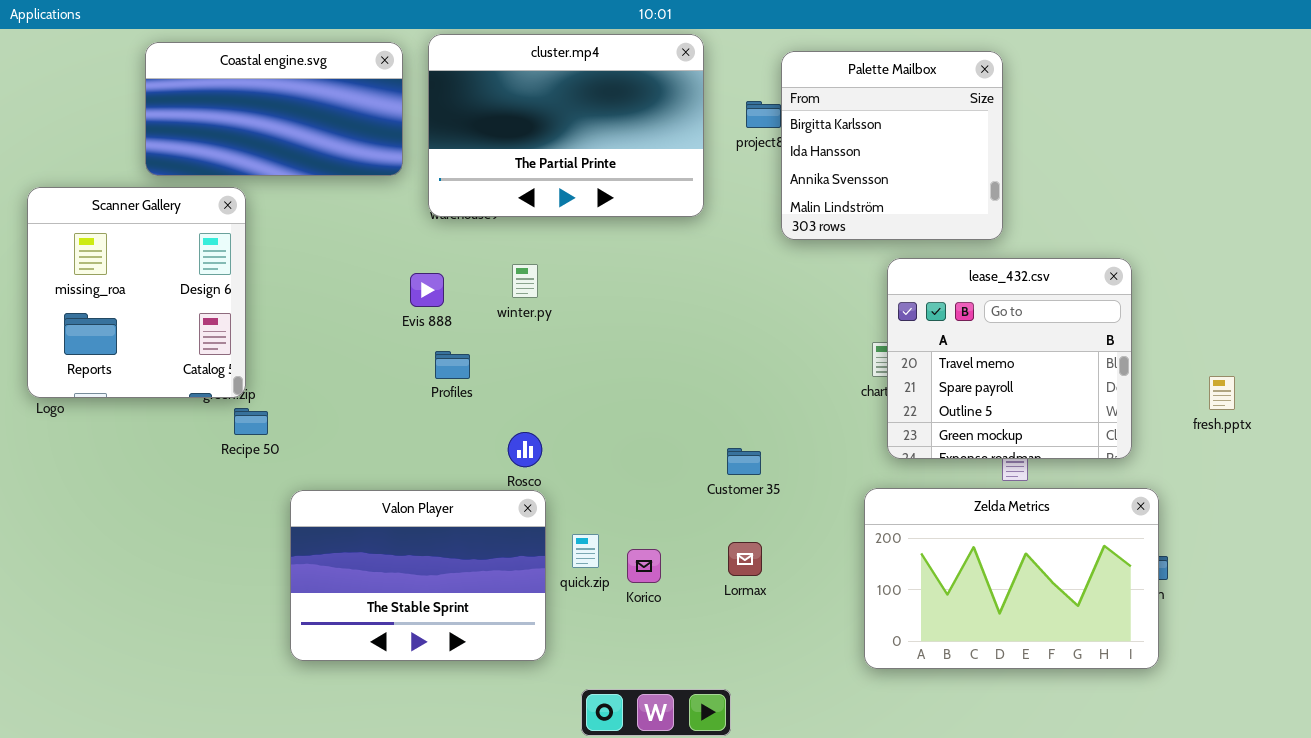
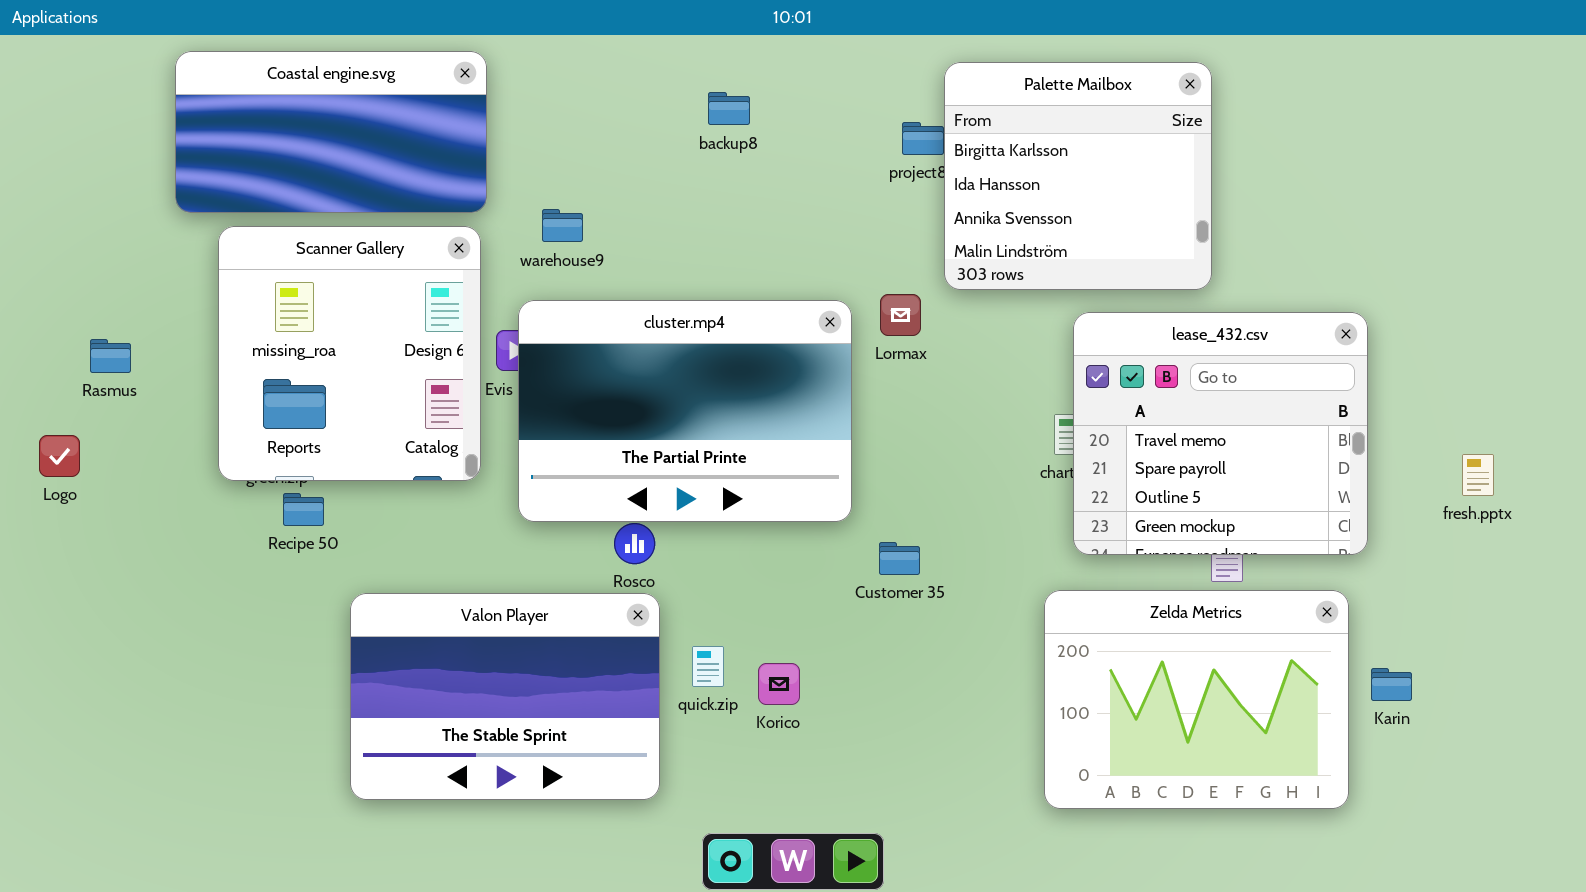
cluster.mp4: [428,34,704,217] -> [518,300,852,522], moved
Scanner Gallery: [27,187,246,398] -> [218,226,481,481], moved
Zelda Metrics: [864,488,1159,669] -> [1044,590,1349,809], resized
Lormax: [728,542,762,576] -> [880,294,921,336], moved

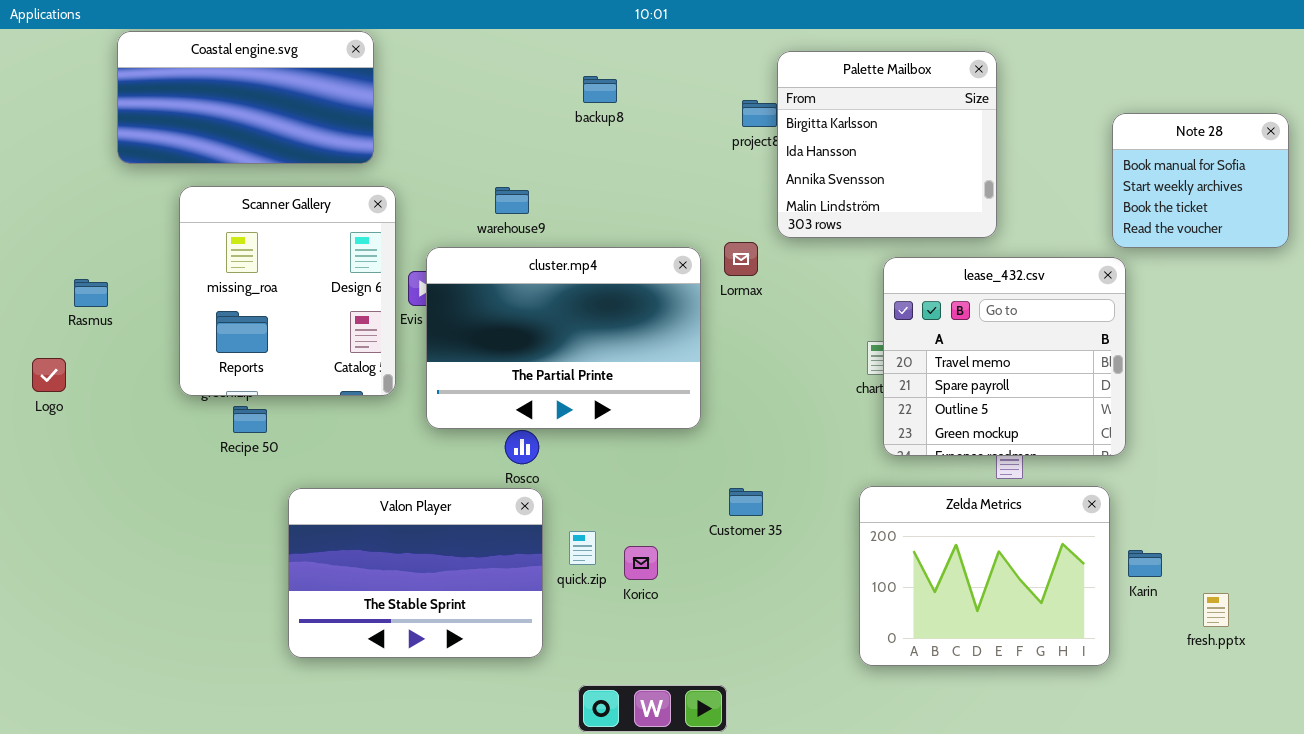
Coastal engine.svg: [175,51,487,213] -> [117,31,374,164], moved
Note 28: none -> [1112,113,1289,248], opened
warehouse9: [542,209,583,242] -> [495,187,529,214], moved
fresh.pptx: [1462,454,1494,496] -> [1203,593,1229,627], moved
Customer 35: [879,542,920,575] -> [729,488,763,516], moved

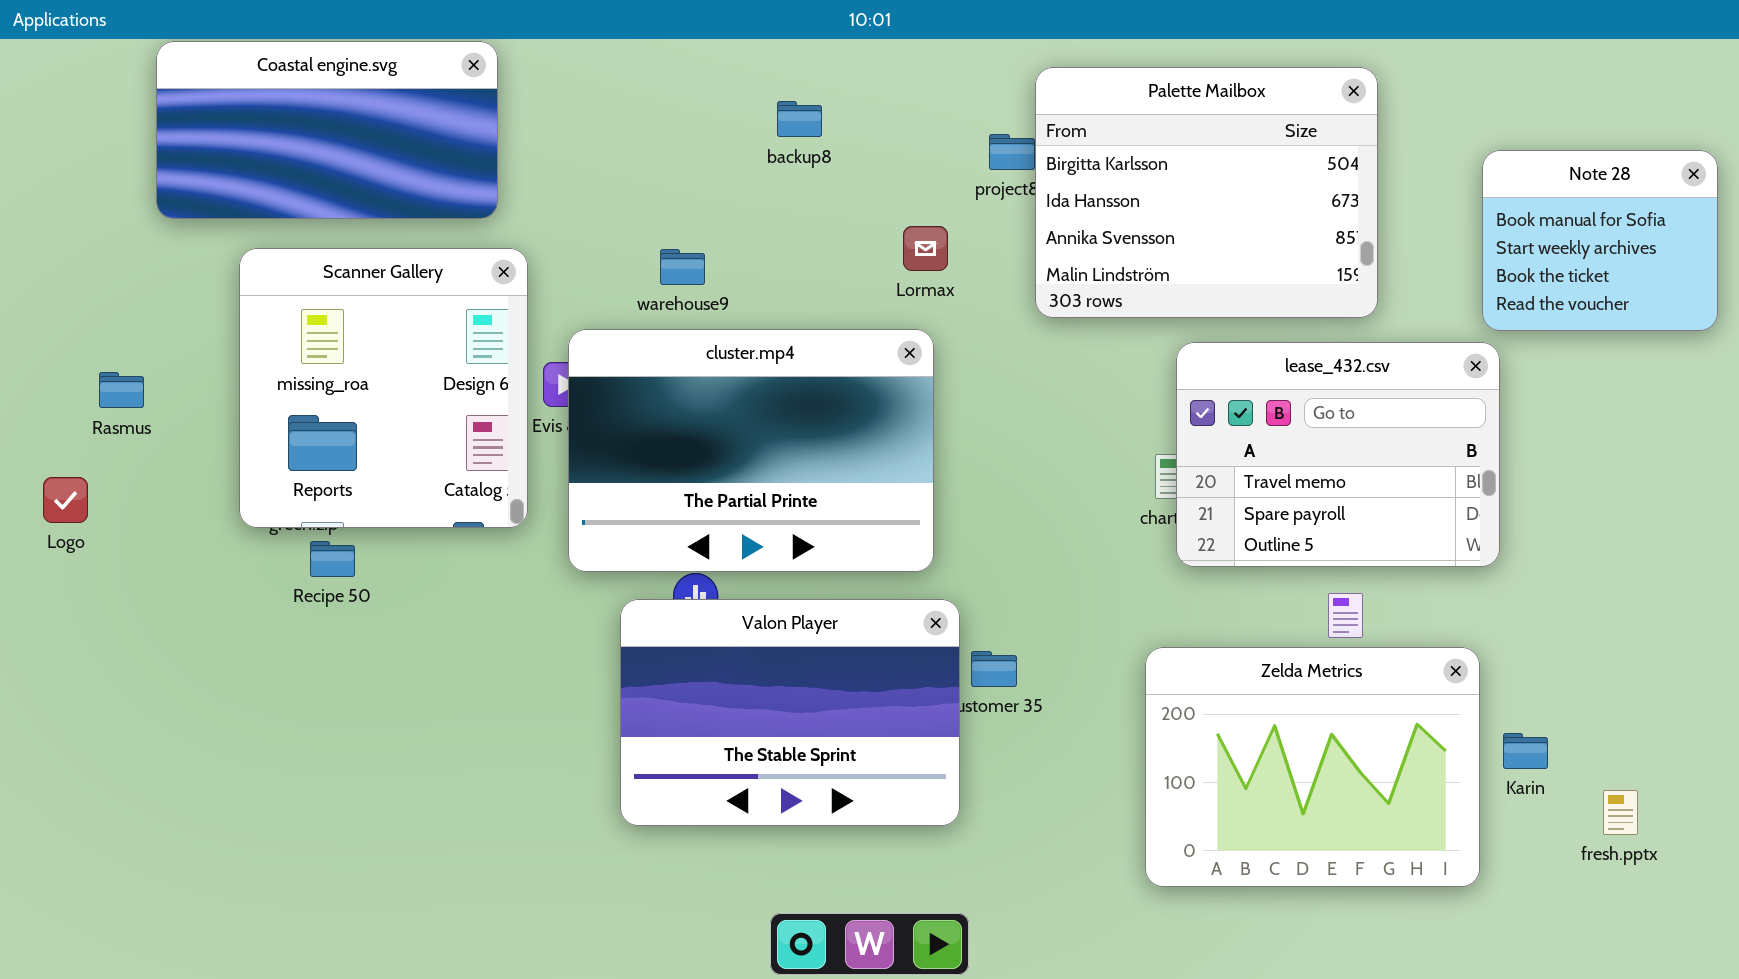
Palette Mailbox: [777,51,997,238] -> [1035,67,1378,318], resized
Lormax: [724,242,758,276] -> [903,226,948,271], moved
lease_432.csv: [883,257,1126,456] -> [1176,342,1500,567], resized
Valon Player: [288,488,543,658] -> [620,599,960,826], moved

